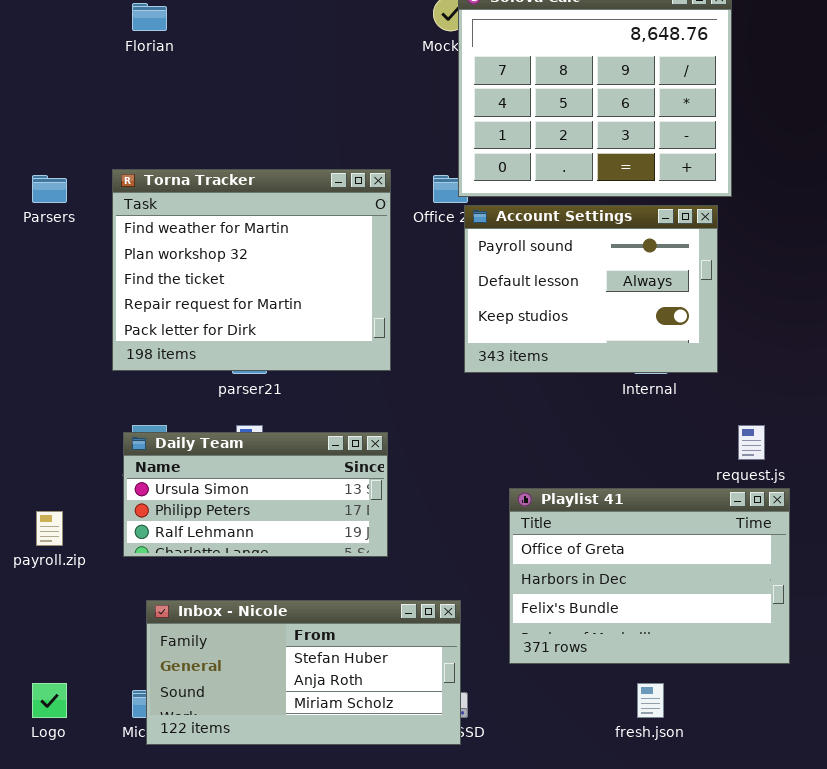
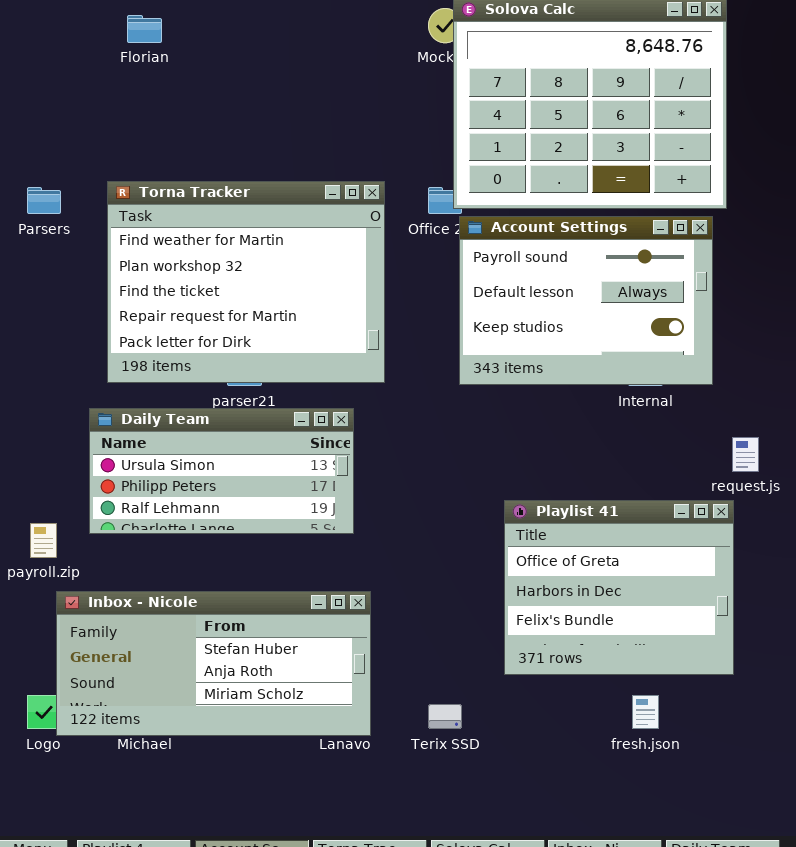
Daily Team: [123,432,388,557] -> [89,408,354,534], moved
Playlist 41: [509,488,790,664] -> [504,500,734,675], resized
Inbox - Nicole: [146,600,461,745] -> [56,591,371,736], moved

